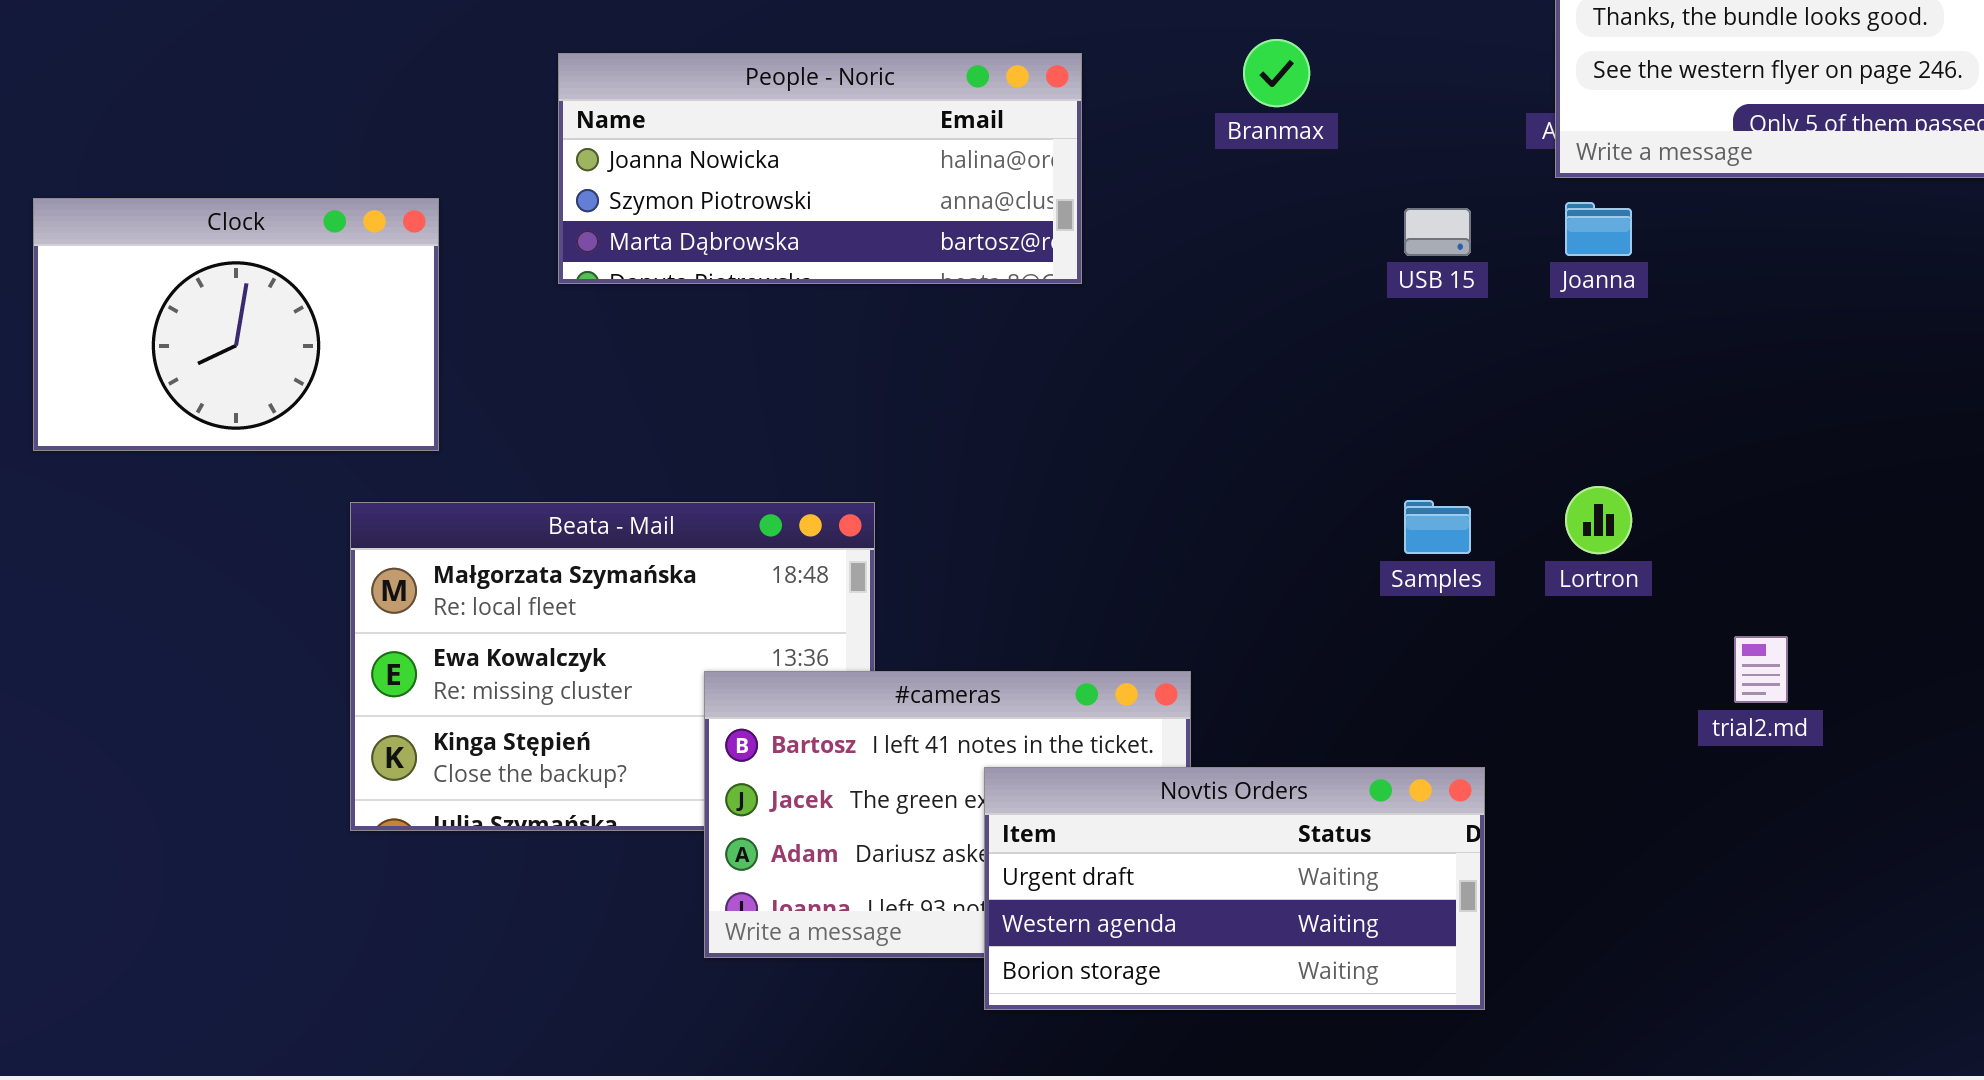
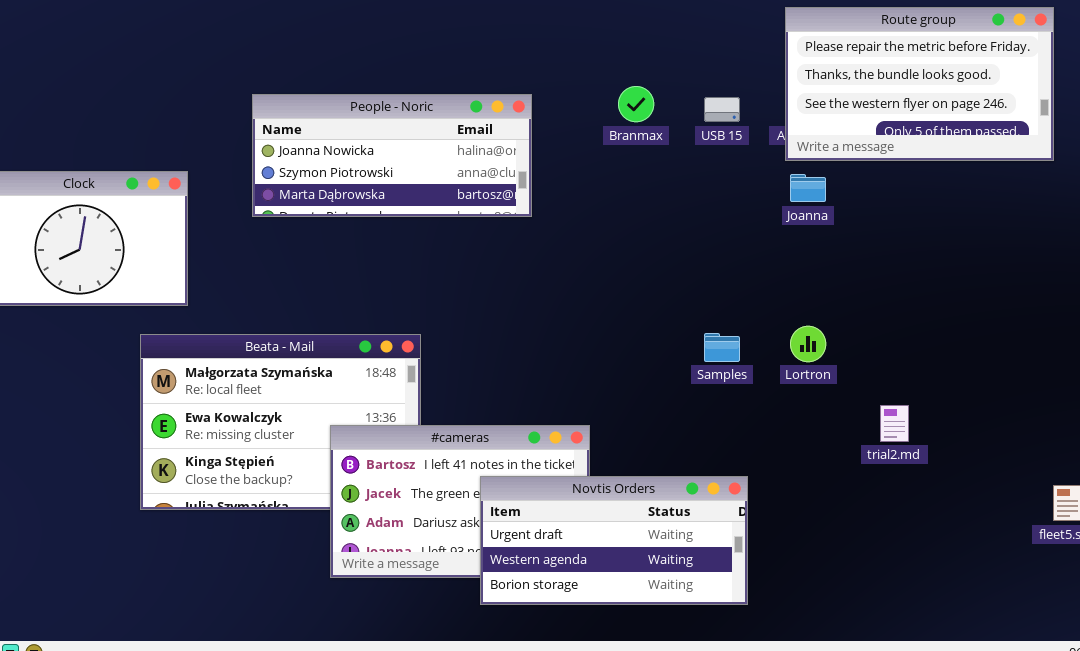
USB 15: [1404,208,1471,256] -> [704,97,740,122], moved

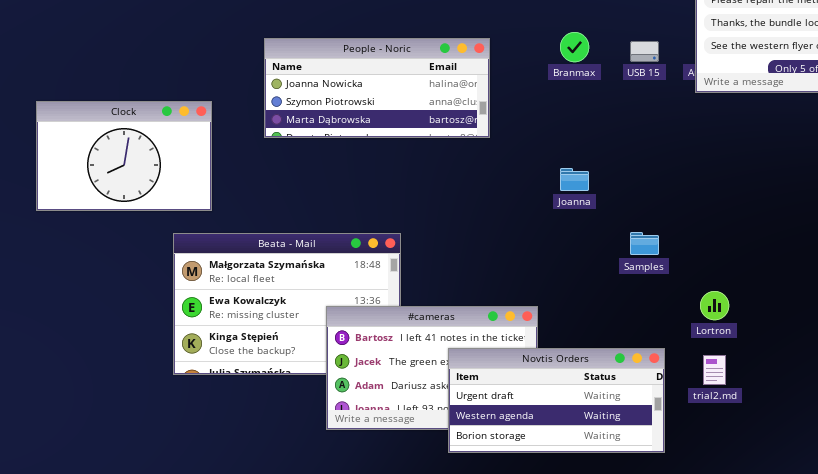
Joanna: [790,174,826,202] -> [560,168,589,191], moved
Lortron: [790,326,826,362] -> [700,291,729,320], moved
trial2.md: [880,405,909,442] -> [703,355,726,385], moved

